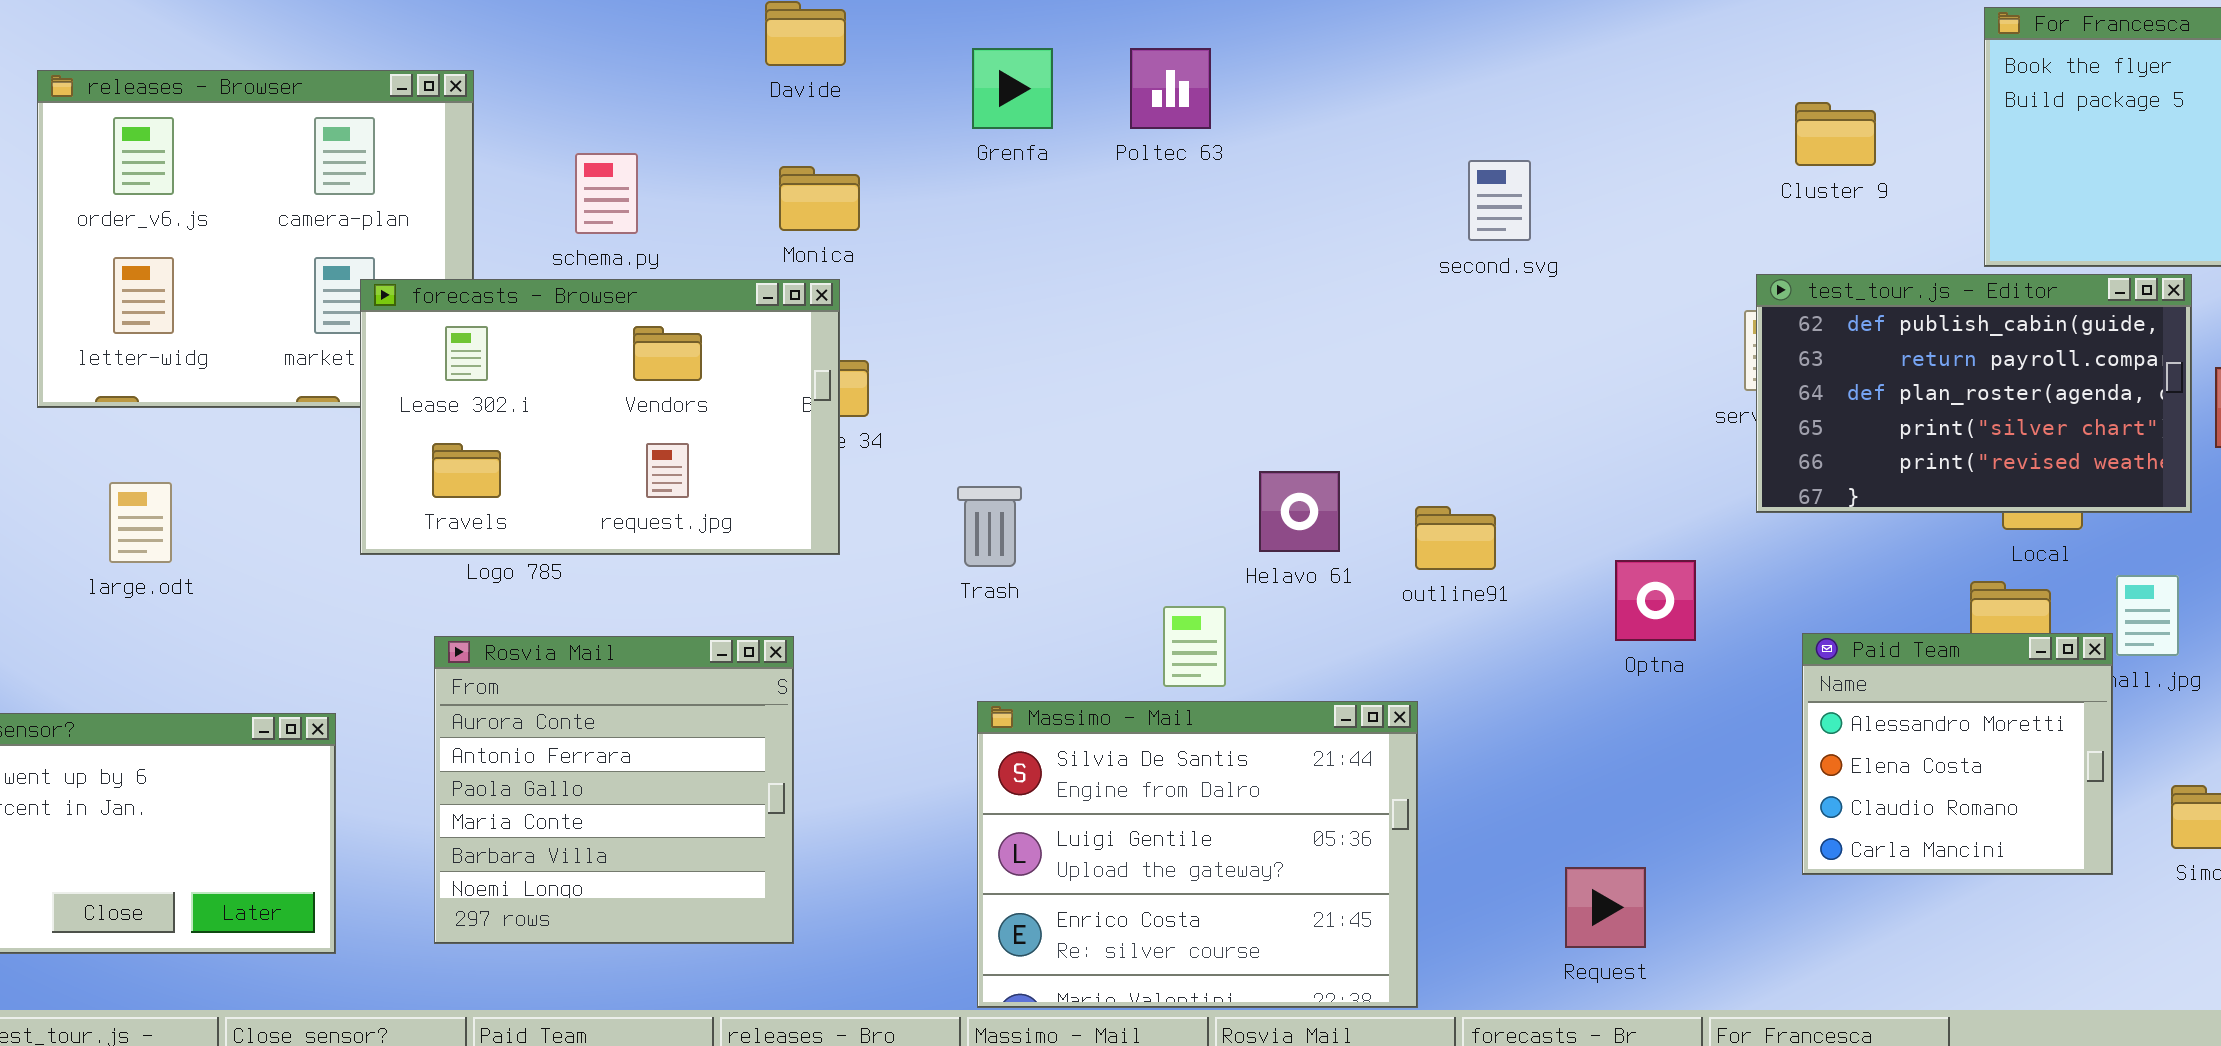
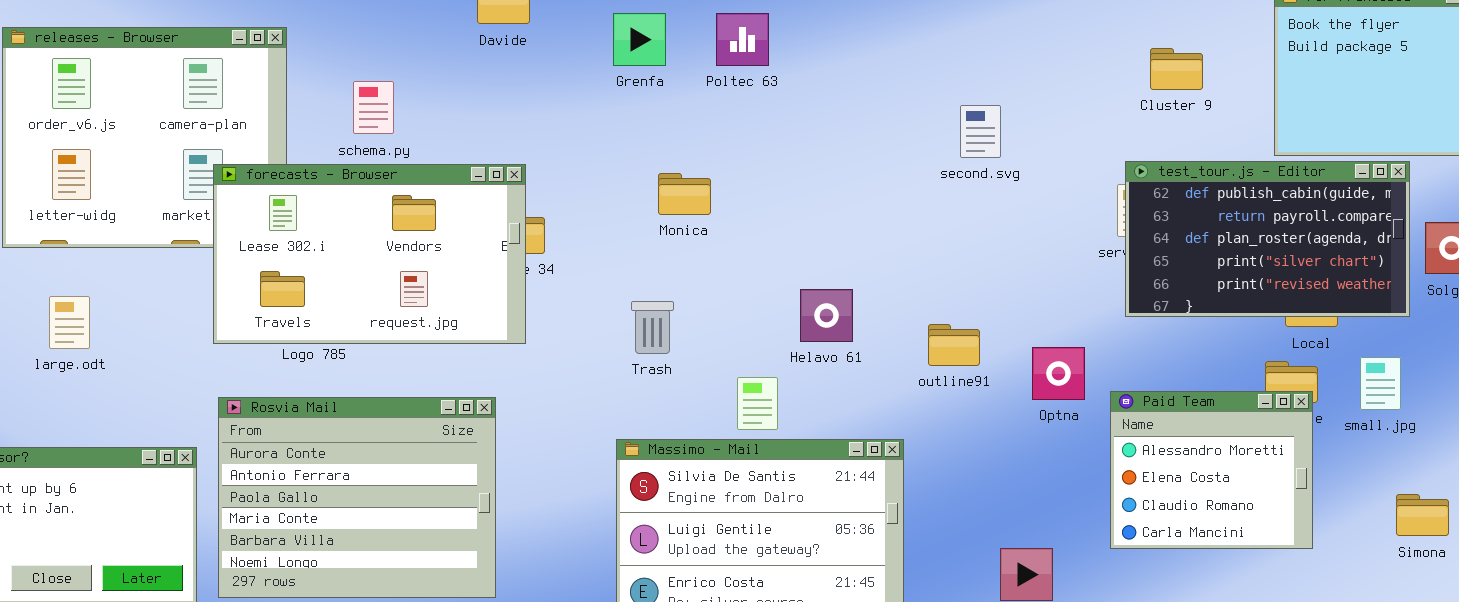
second.svg: [1468,160,1531,241] -> [960,105,1001,158], moved
Monica: [779,166,860,231] -> [658,173,711,215], moved
Trash: [957,486,1022,567] -> [631,301,674,354], moved
outline91: [1415,506,1496,570] -> [928,324,980,366], moved
Paid Team: [1802,633,2113,875] -> [1110,391,1313,549], moved
Rosvia Mail: [434,636,794,944] -> [218,397,496,598], resized

